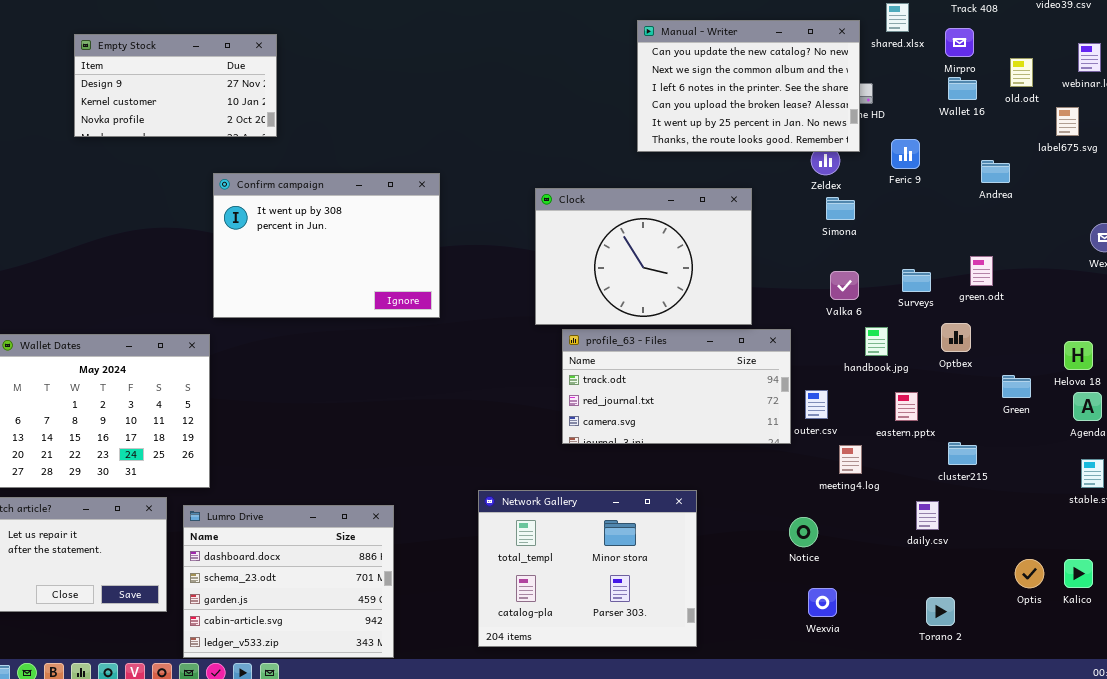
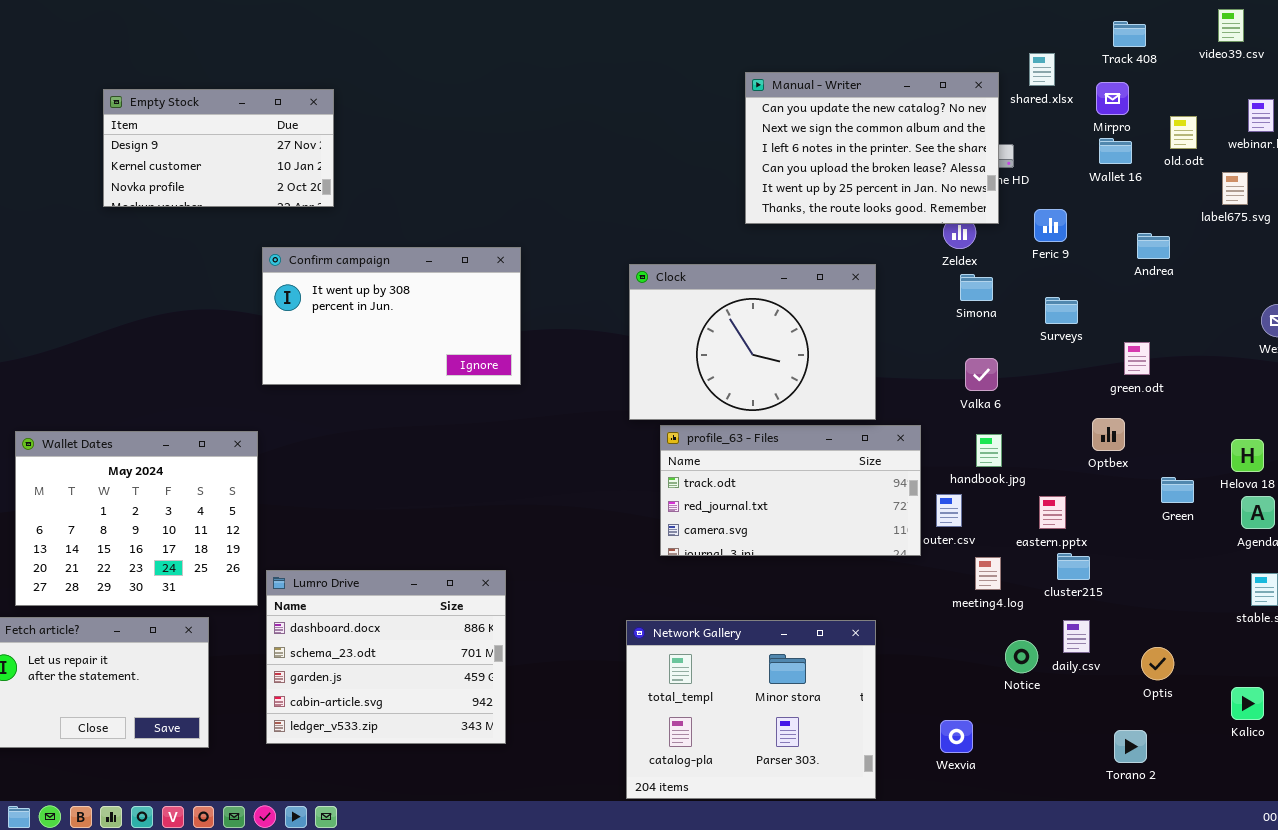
Confirm campaign: [213,173,440,318] -> [262,247,521,385], resized
Surveys: [902,269,931,292] -> [1045,297,1078,324], moved
handbook.jpg: [865,327,888,356] -> [976,434,1002,467], moved
cluster215: [948,442,977,465] -> [1057,553,1090,580], moved
Network Gallery: [478,490,697,647] -> [626,620,876,799], moved
Lumro Drive: [183,505,394,658] -> [266,570,506,744], moved
Notice: [789,517,818,547] -> [1005,640,1038,673], moved
Optis: [1015,559,1044,588] -> [1141,647,1174,680], moved
Torano 2: [926,597,955,626] -> [1114,730,1147,763], moved

